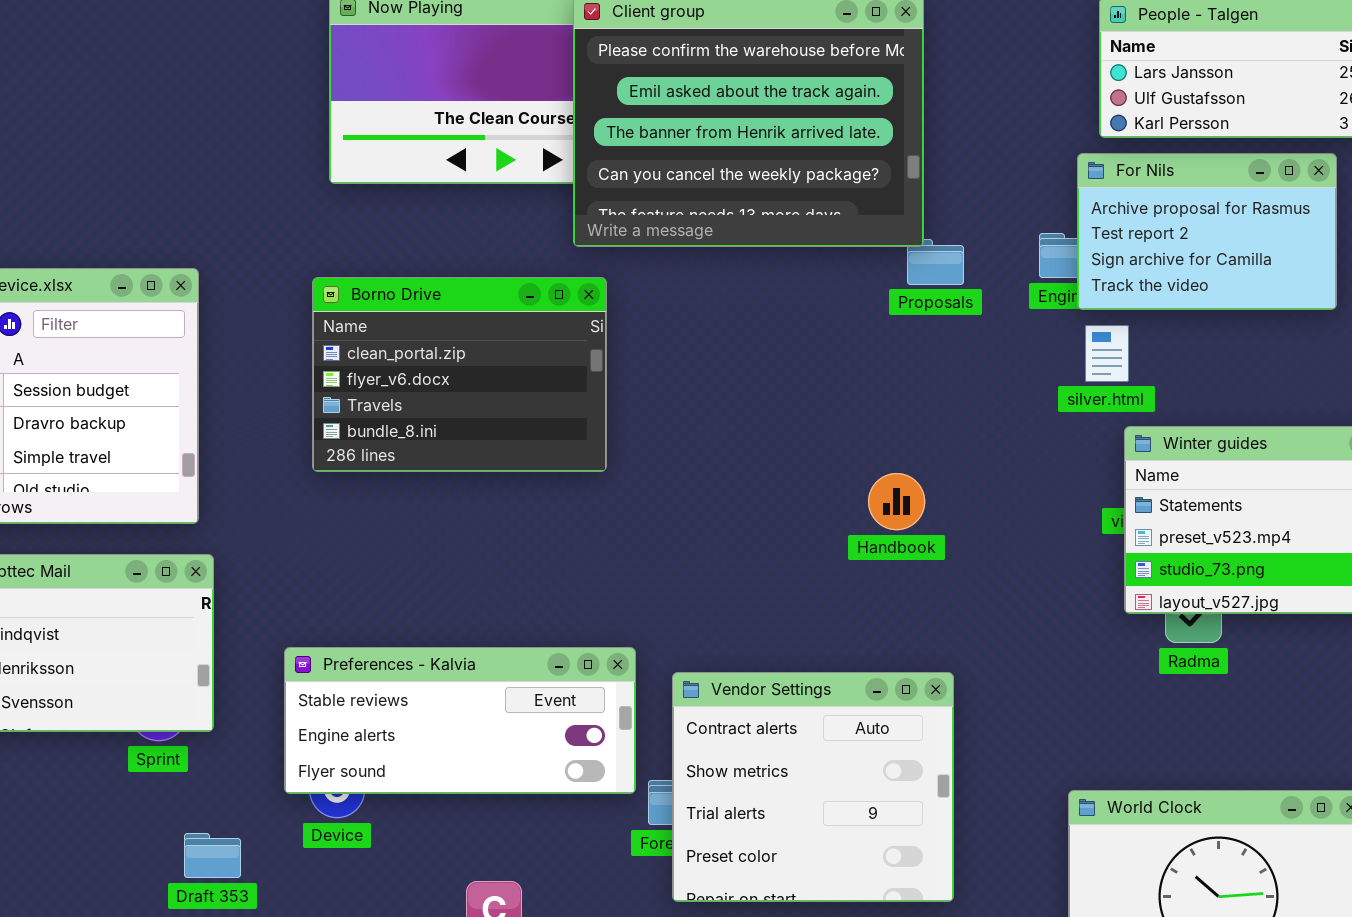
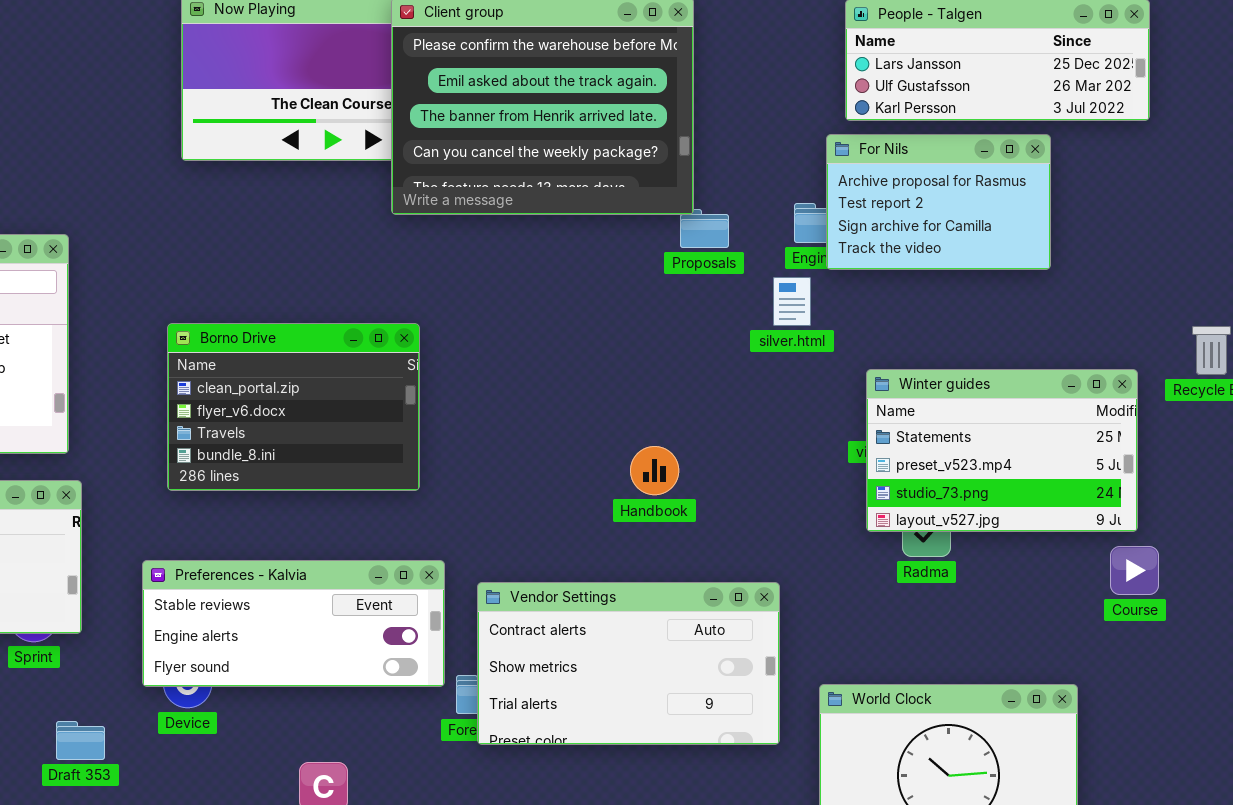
Borno Drive: [312,277,607,472] -> [167,323,420,491], moved
silver.html: [1085,325,1129,382] -> [773,277,811,326], moved
Handbook: [868,473,925,530] -> [630,446,679,495], moved
Vendor Settings: [672,672,954,902] -> [477,582,780,745], resized

